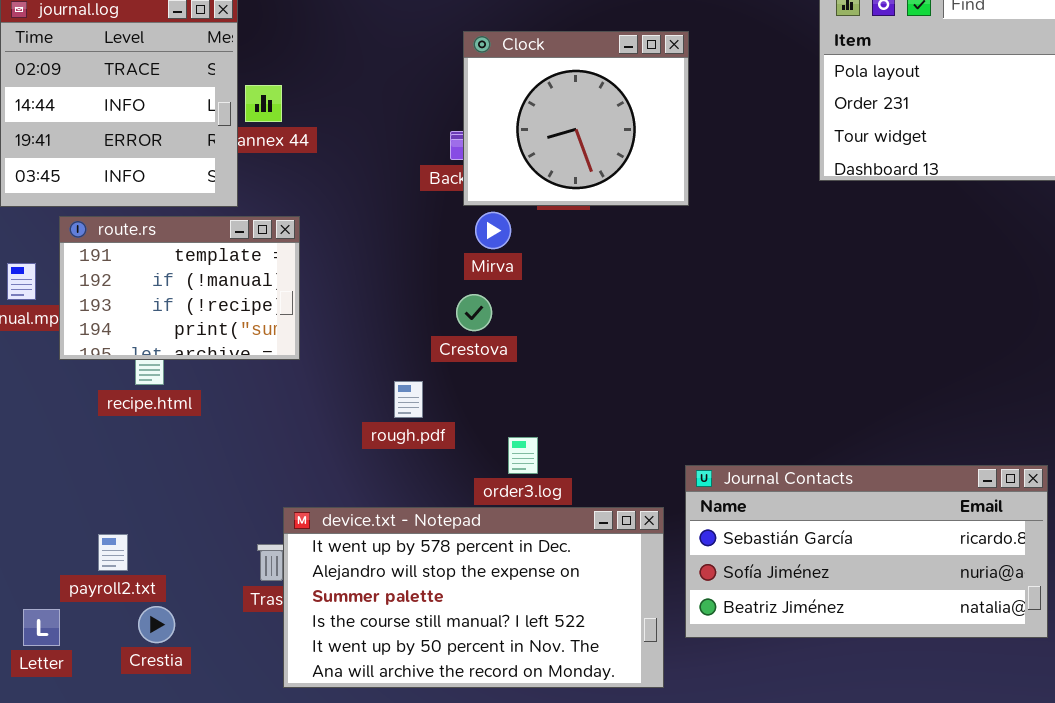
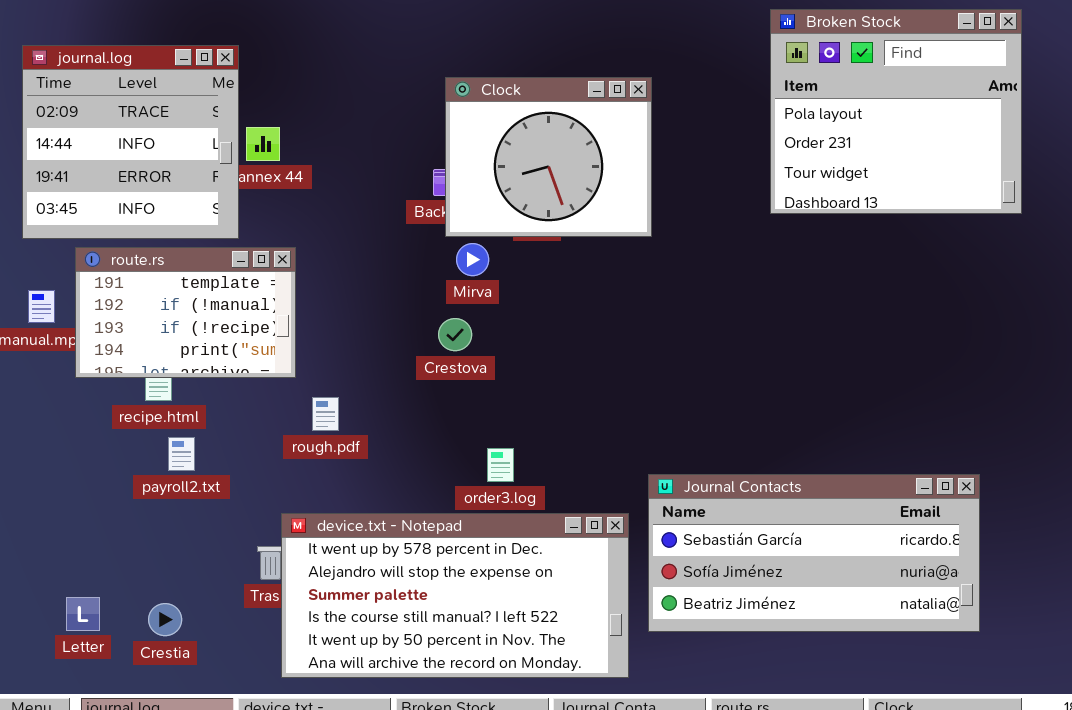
rough.pdf: [394,381,423,418] -> [312,397,339,431], moved
payroll2.txt: [98,534,128,571] -> [168,437,195,471], moved
Letter: [23,609,60,646] -> [66,597,100,631], moved

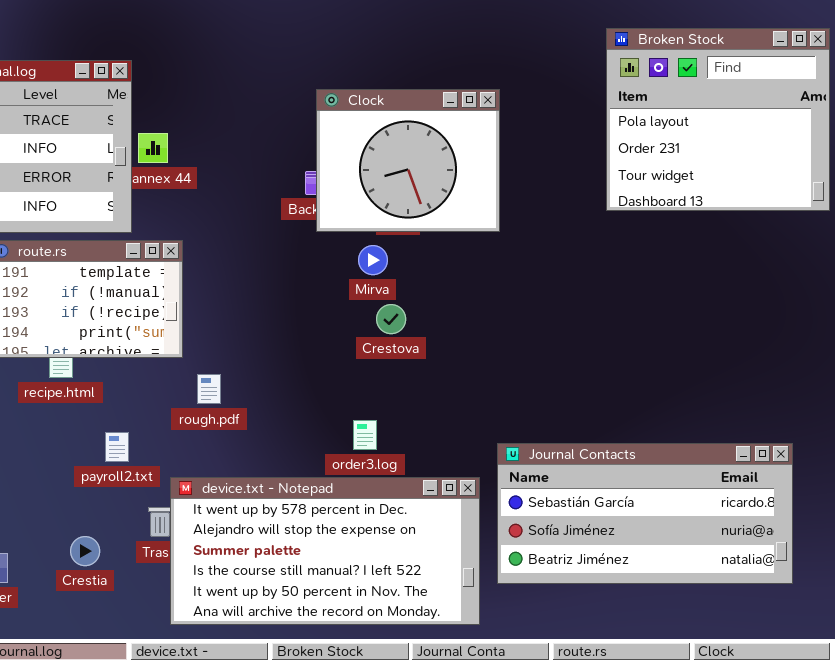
Mirva: [456,243,489,276] -> [358,245,388,275], moved
Crestova: [438,318,472,351] -> [376,304,406,334], moved
payroll2.txt: [168,437,195,471] -> [105,432,129,462], moved
Crestia: [148,603,182,636] -> [70,536,100,566], moved

